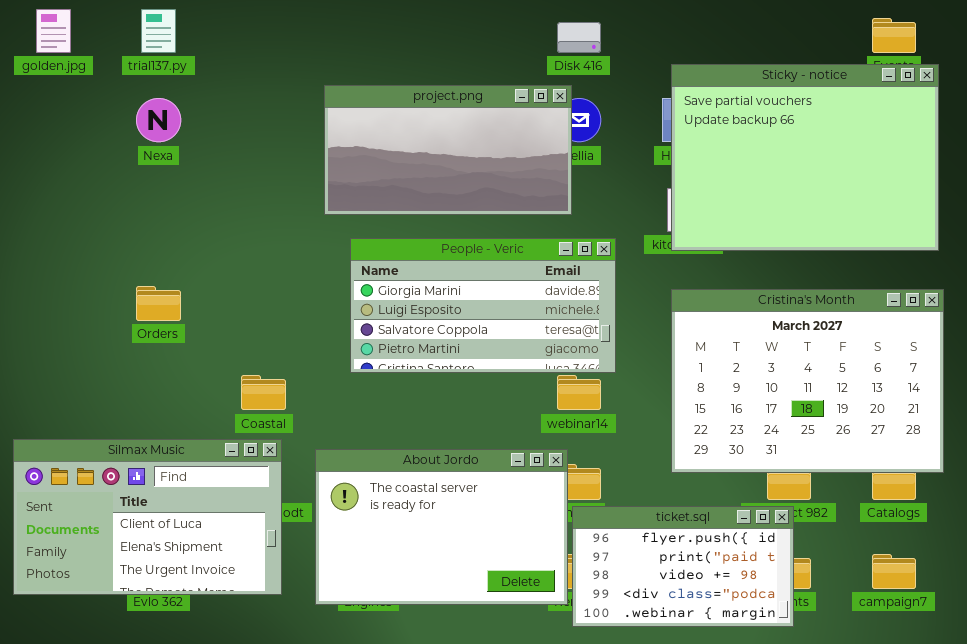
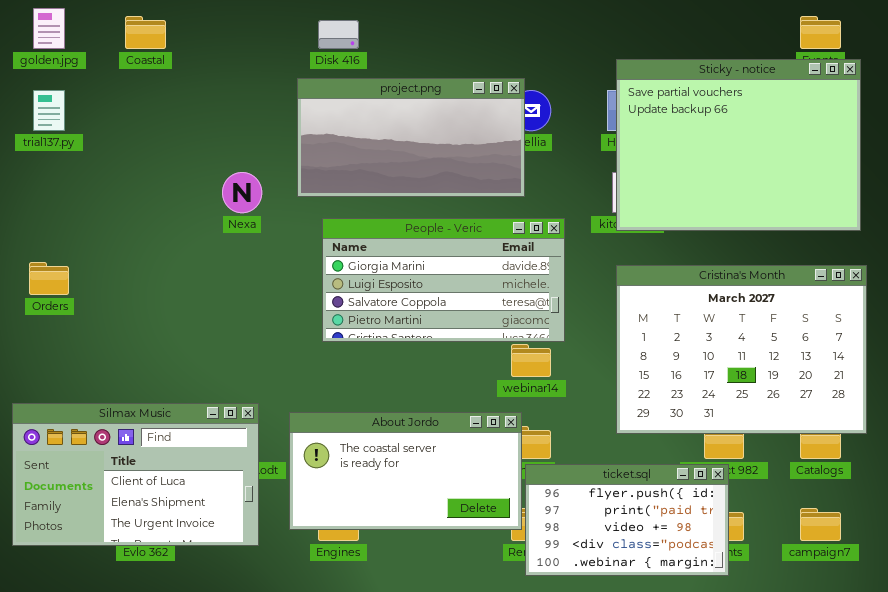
trial137.py: [141,9,176,53] -> [33,90,65,131], moved
Disk 416: [557,22,601,53] -> [318,20,359,49], moved
Nexa: [136,98,181,142] -> [222,172,262,213], moved
Orders: [136,286,181,321] -> [29,262,69,295], moved
Coastal: [241,375,286,410] -> [125,16,166,49], moved
About Jordo: [315,449,568,605] -> [289,412,522,530], resized

